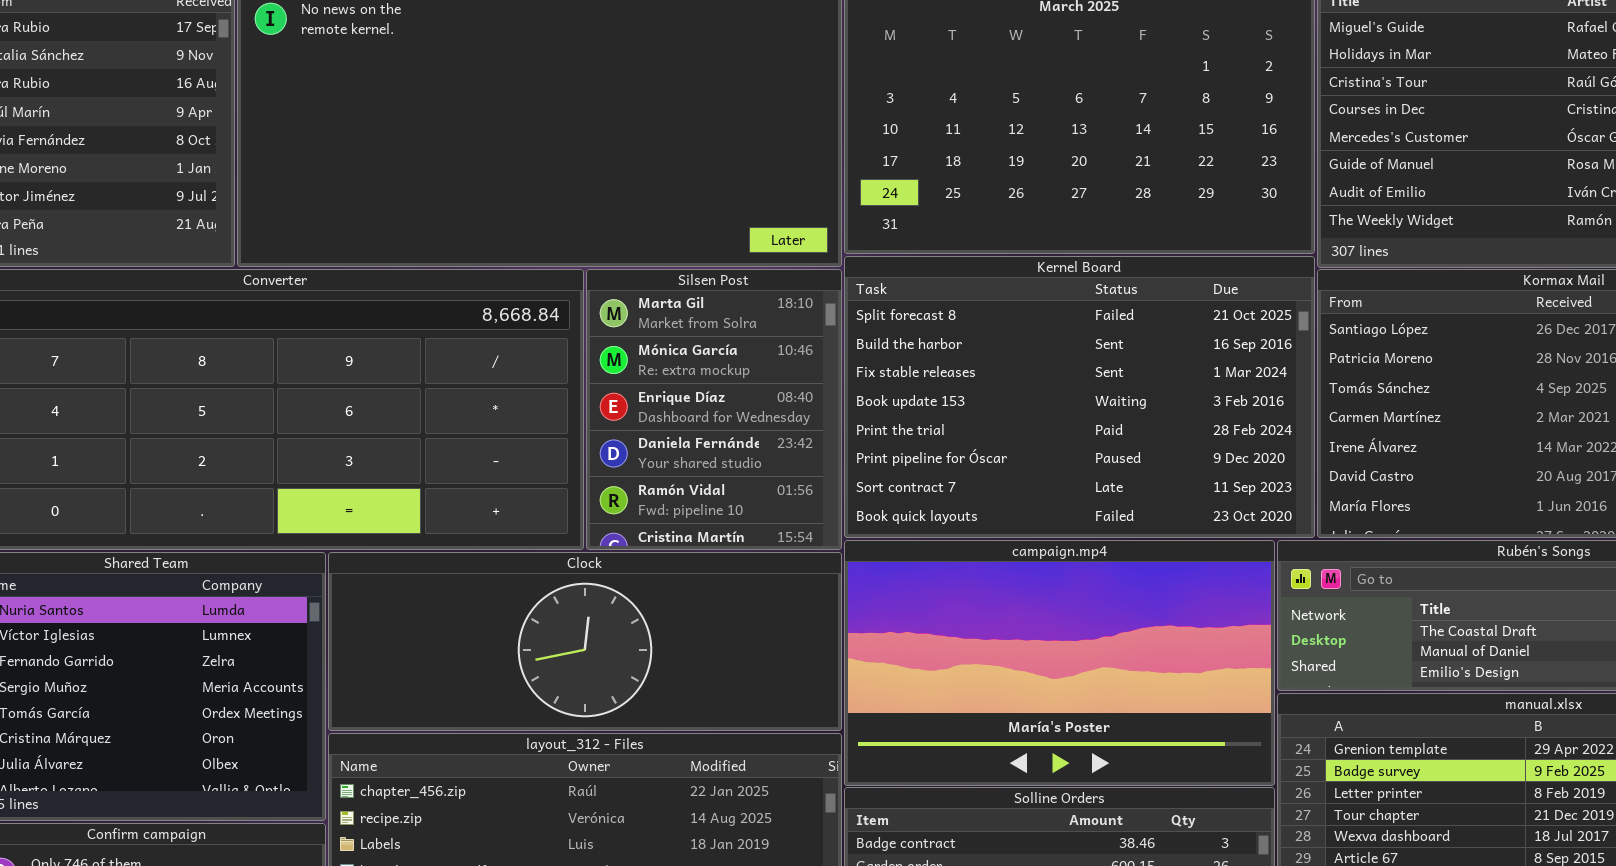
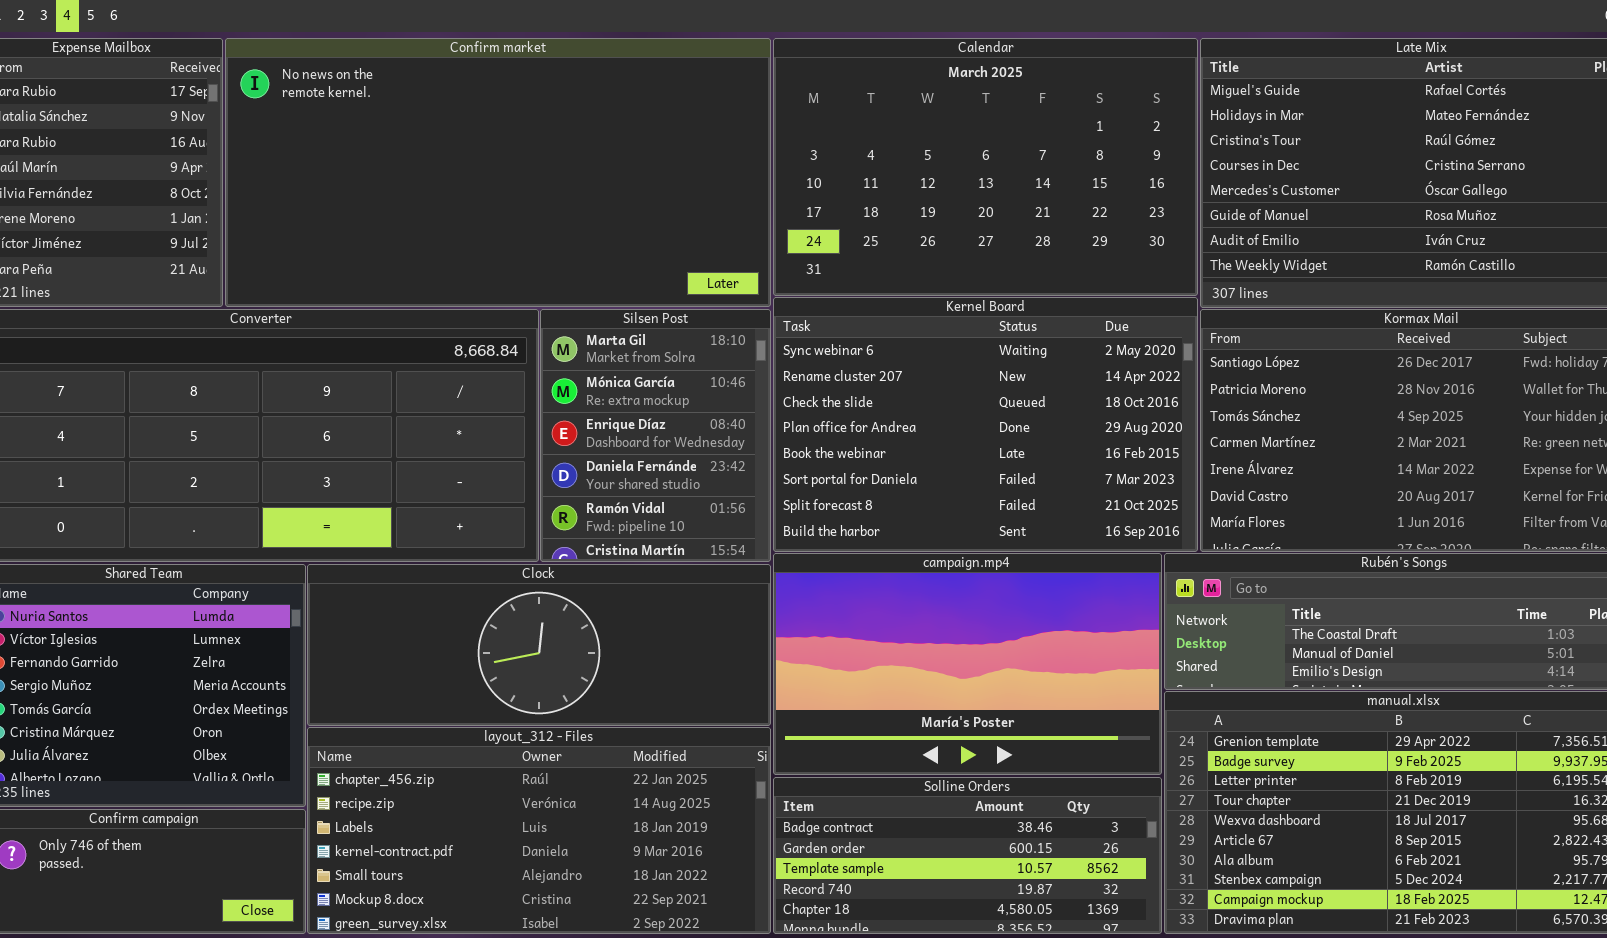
Kernel Board: [844,256,1315,538] -> [773,297,1198,552], scrolled up 6 rows

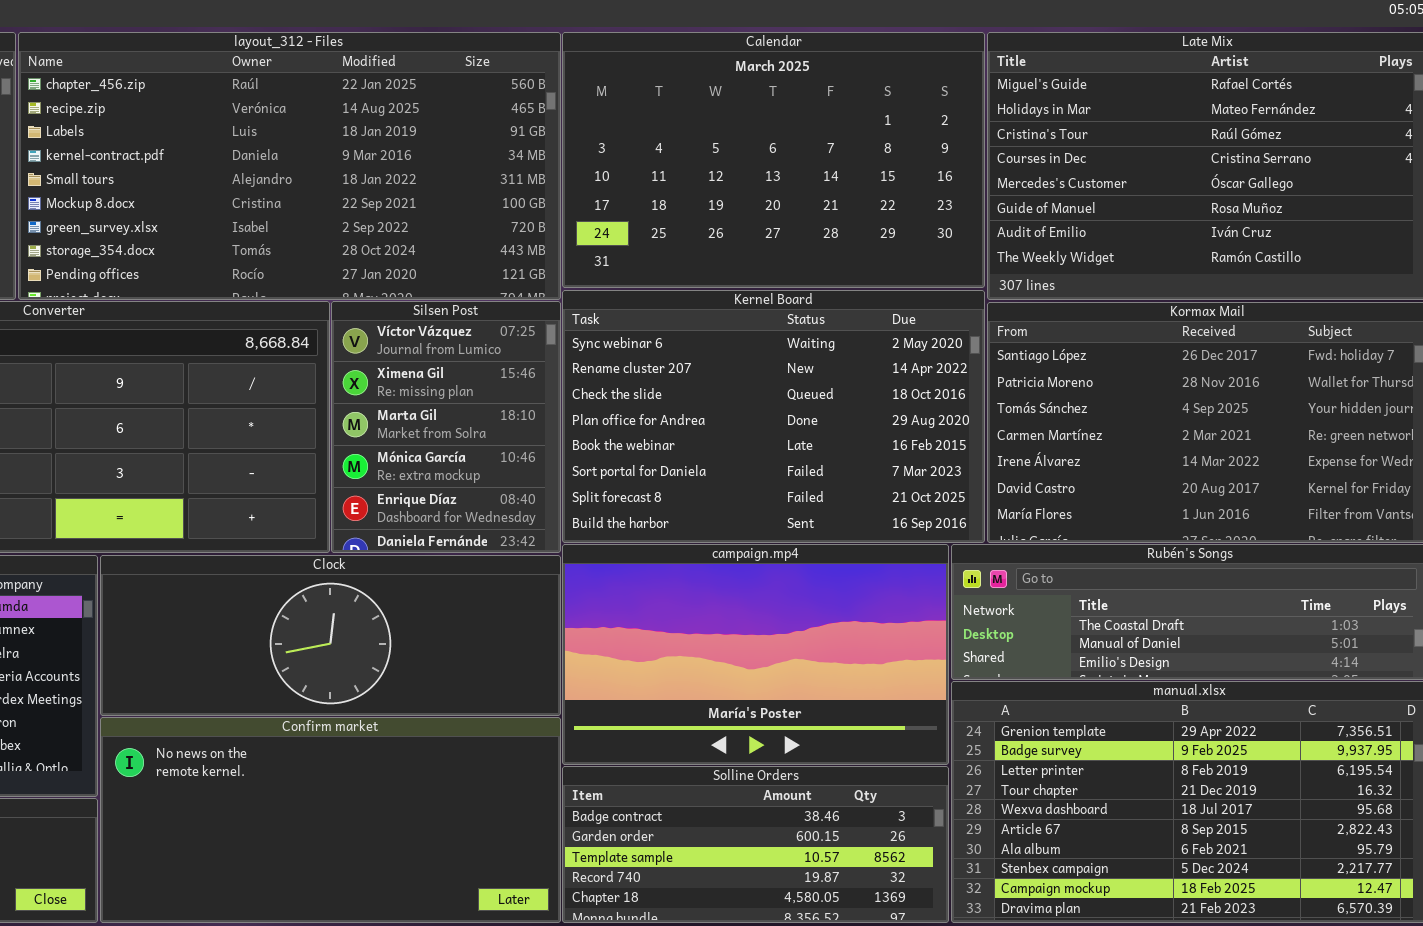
Confirm market: [225,38,771,307] -> [100,717,561,923], moved, resized
Silsen Post: [540,309,771,562] -> [331,301,561,553], scrolled up 2 rows
layout_312 - Files: [307,727,771,934] -> [18,32,561,300], moved, resized

